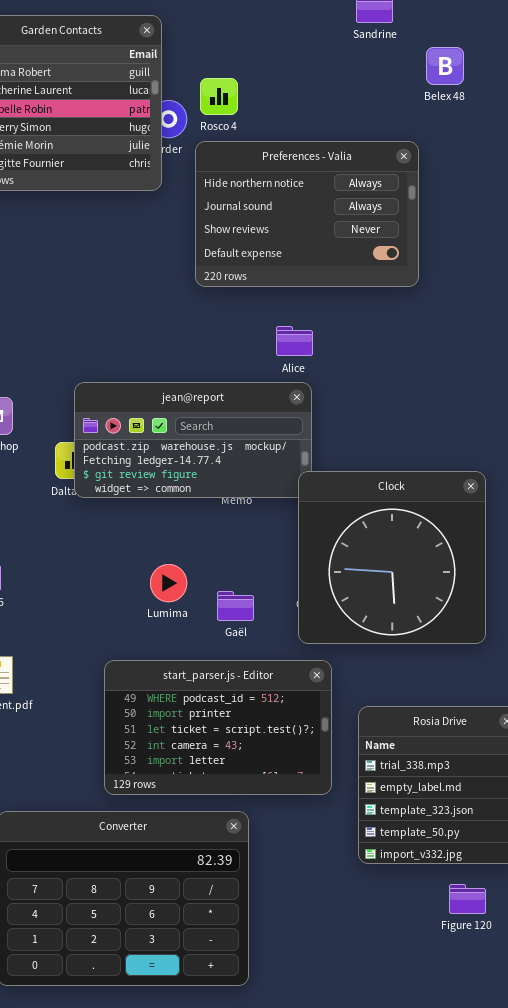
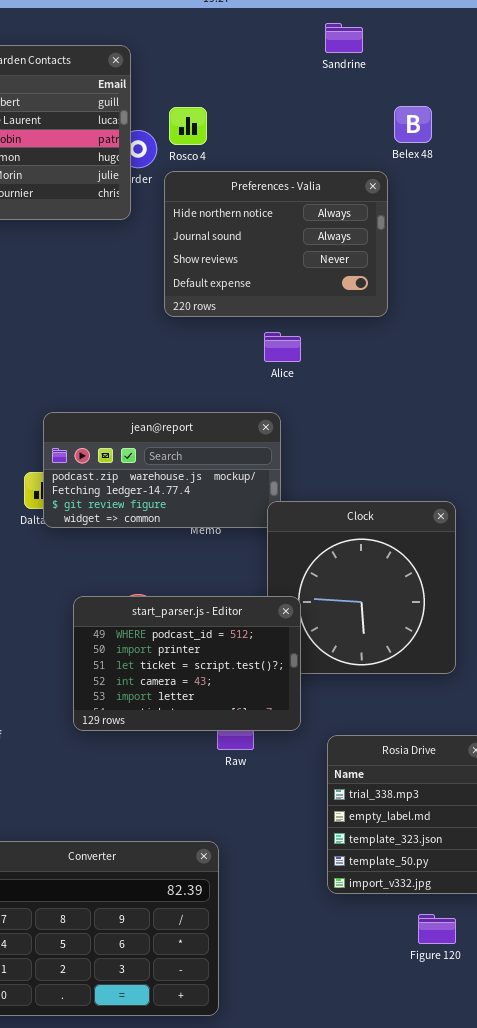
Belex 48: [426,47,464,85] -> [394,106,432,143], moved
Alice: [276,326,313,356] -> [264,332,301,362], moved
start_parser.js - Editor: [104,660,332,795] -> [73,596,301,731], moved

